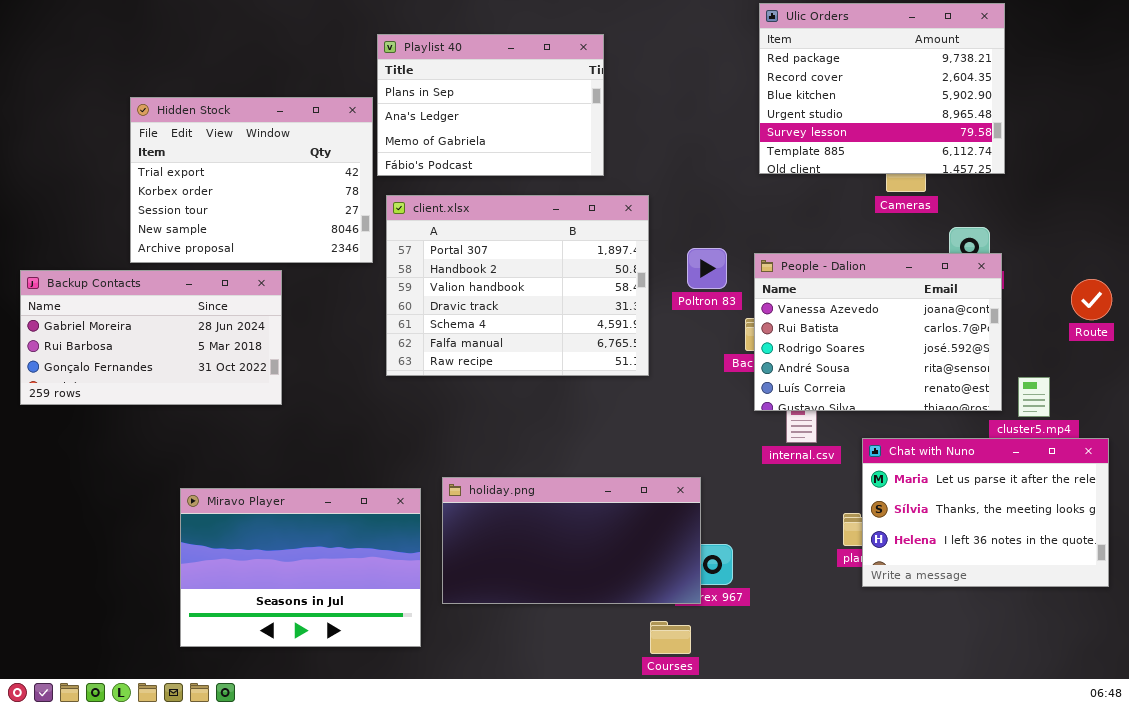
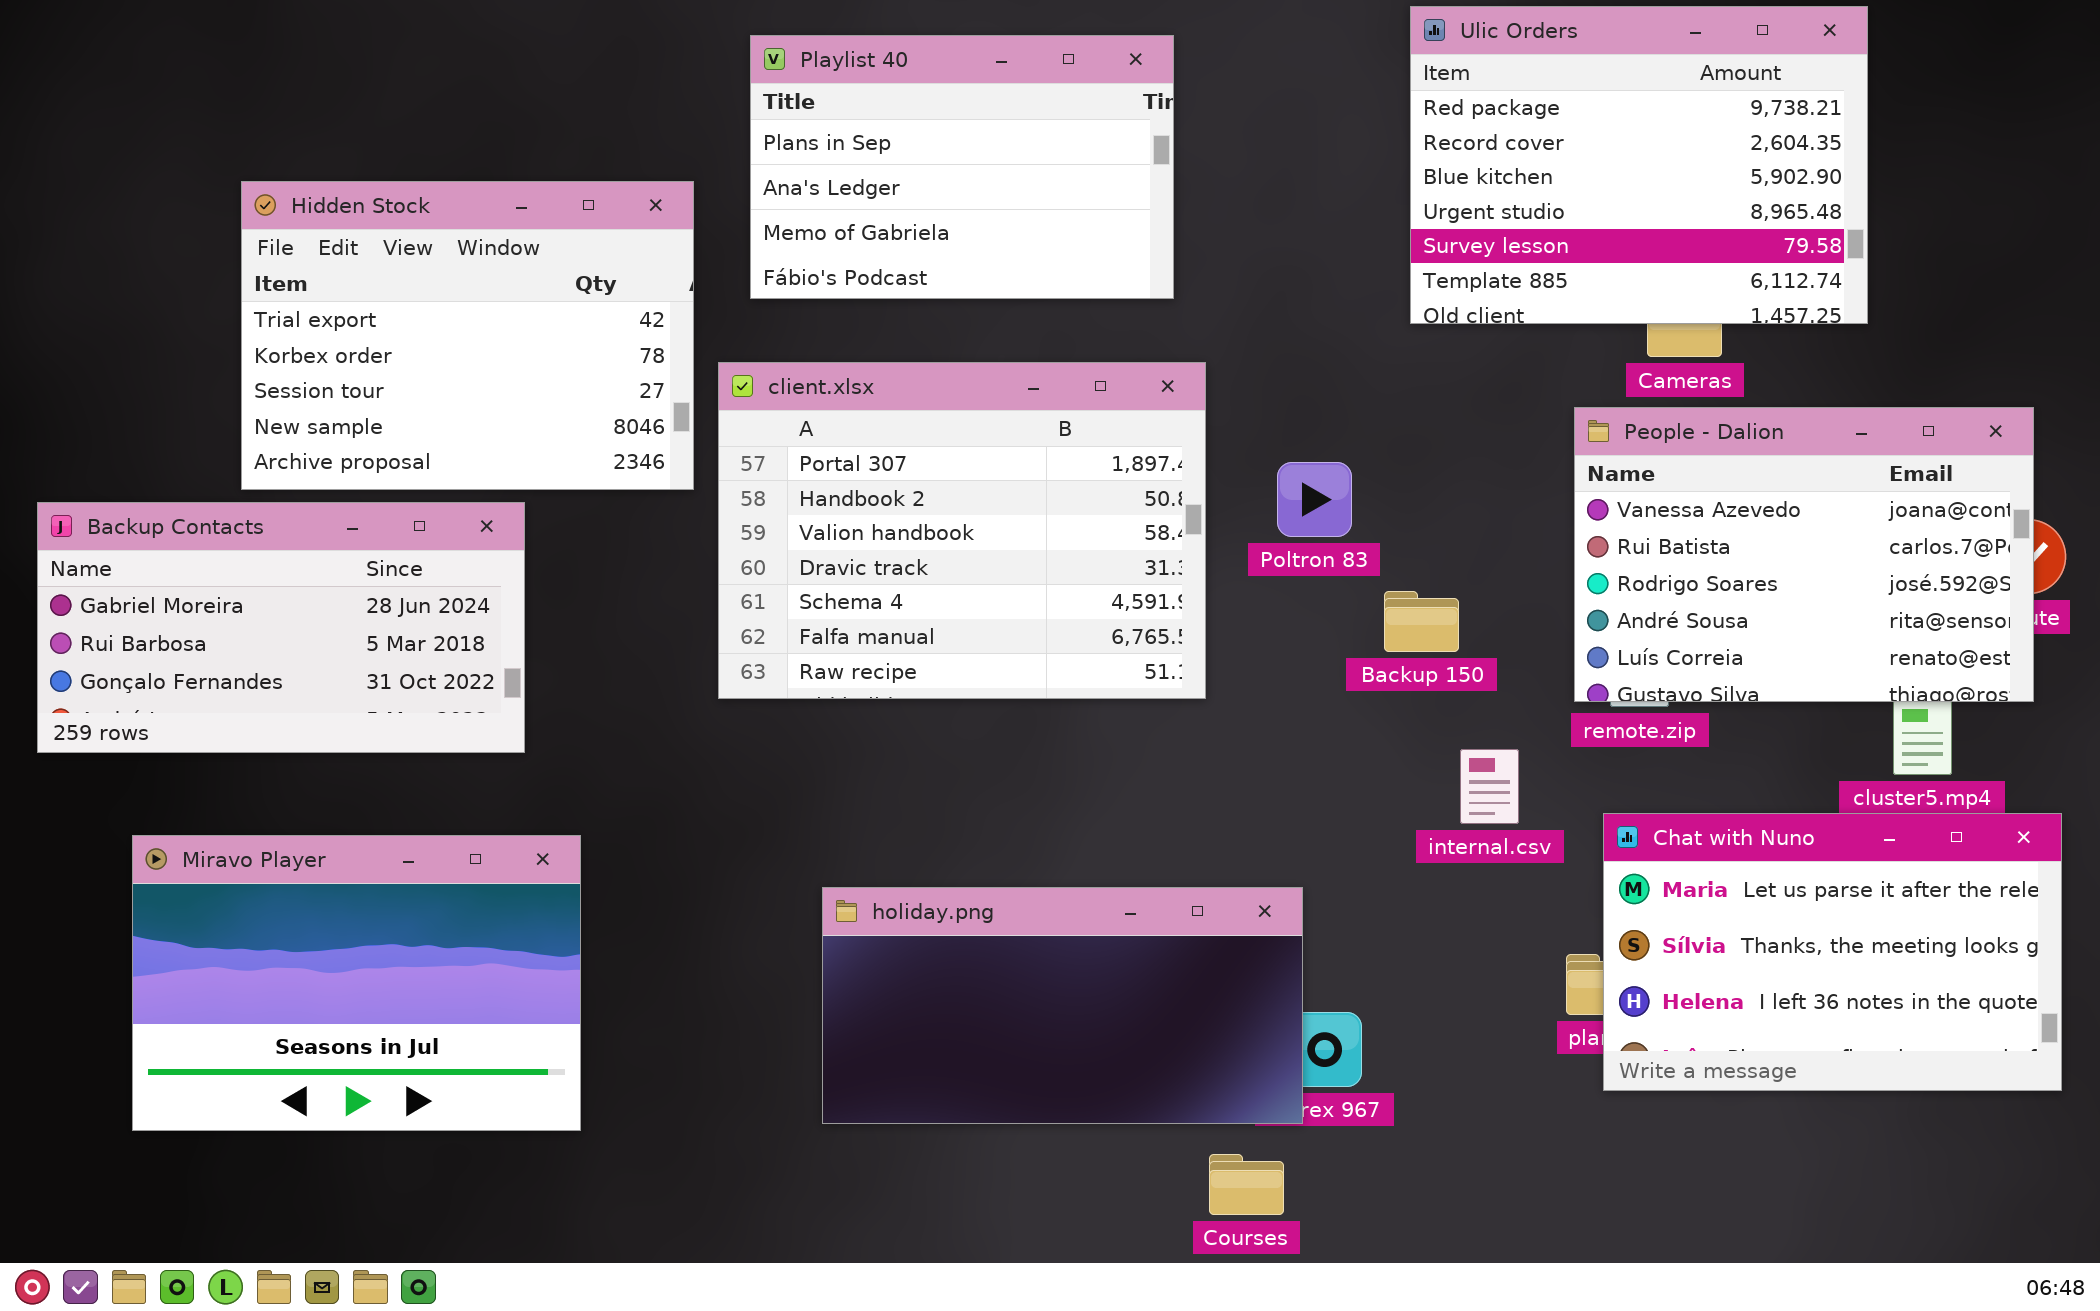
Playlist 40: [377,34,604,176] -> [750,35,1174,299], moved
People - Dalion: [754,253,1002,411] -> [1574,407,2034,702], moved
Miravo Player: [180,488,421,647] -> [132,835,581,1131], moved

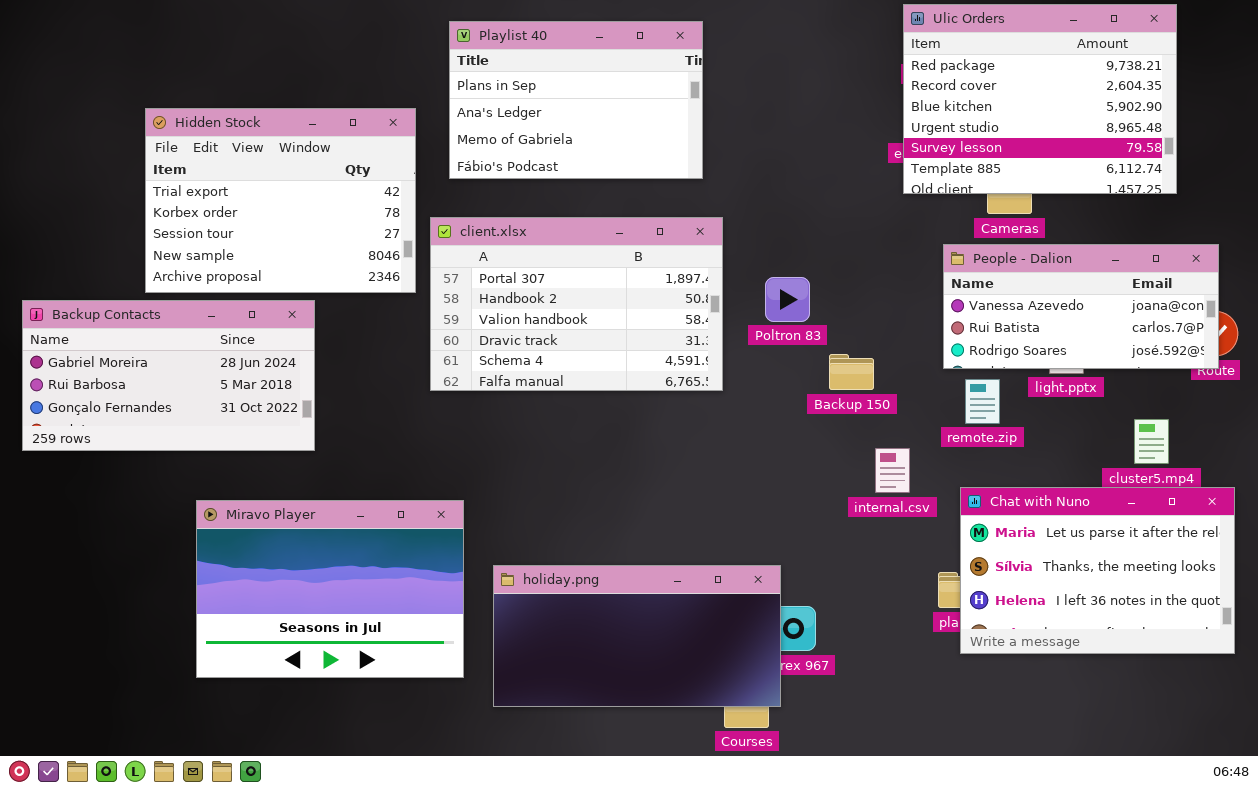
Ulic Orders: [1410,6,1868,324] -> [903,4,1177,194], moved
client.xlsx: [718,362,1206,699] -> [430,217,723,391], resized
People - Dalion: [1574,407,2034,702] -> [943,244,1219,369], resized
Miravo Player: [132,835,581,1131] -> [196,500,464,678], moved
holiday.png: [822,887,1303,1124] -> [493,565,781,707], moved

